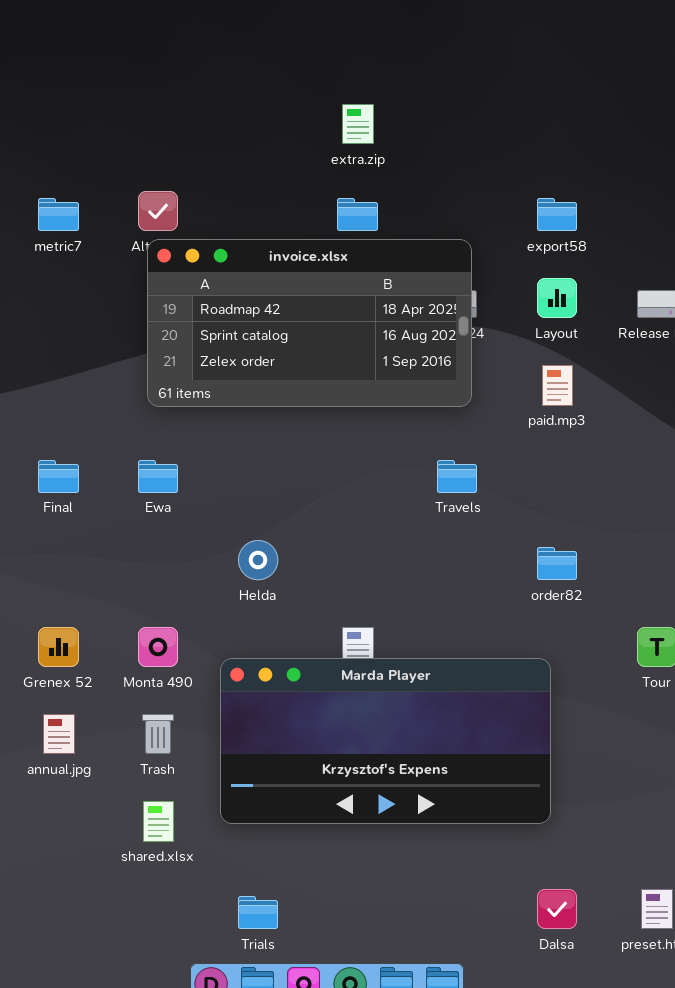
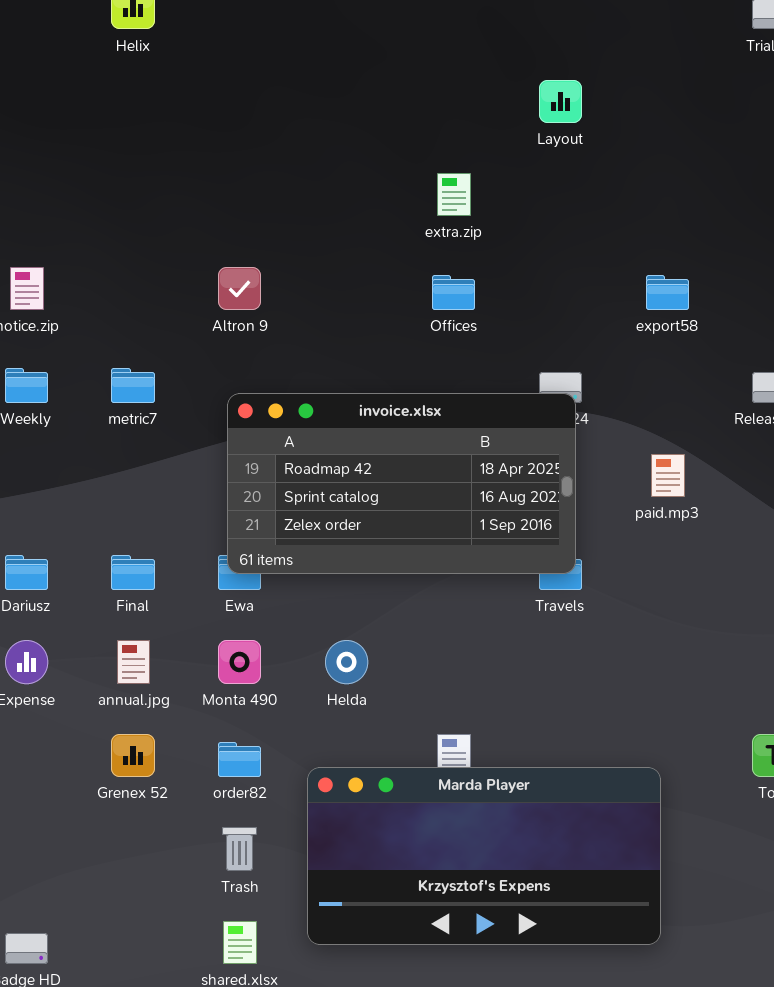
metric7: [38,198,79,231] -> [111,368,155,403], moved
invoice.xlsx: [147,239,472,407] -> [227,393,576,574], moved
Layout: [537,278,577,318] -> [539,80,582,123], moved
order82: [537,547,577,580] -> [218,742,261,777], moved
Monta 490: [138,627,178,667] -> [218,640,261,684], moved
annual.jpg: [43,714,75,754] -> [117,640,150,684], moved

